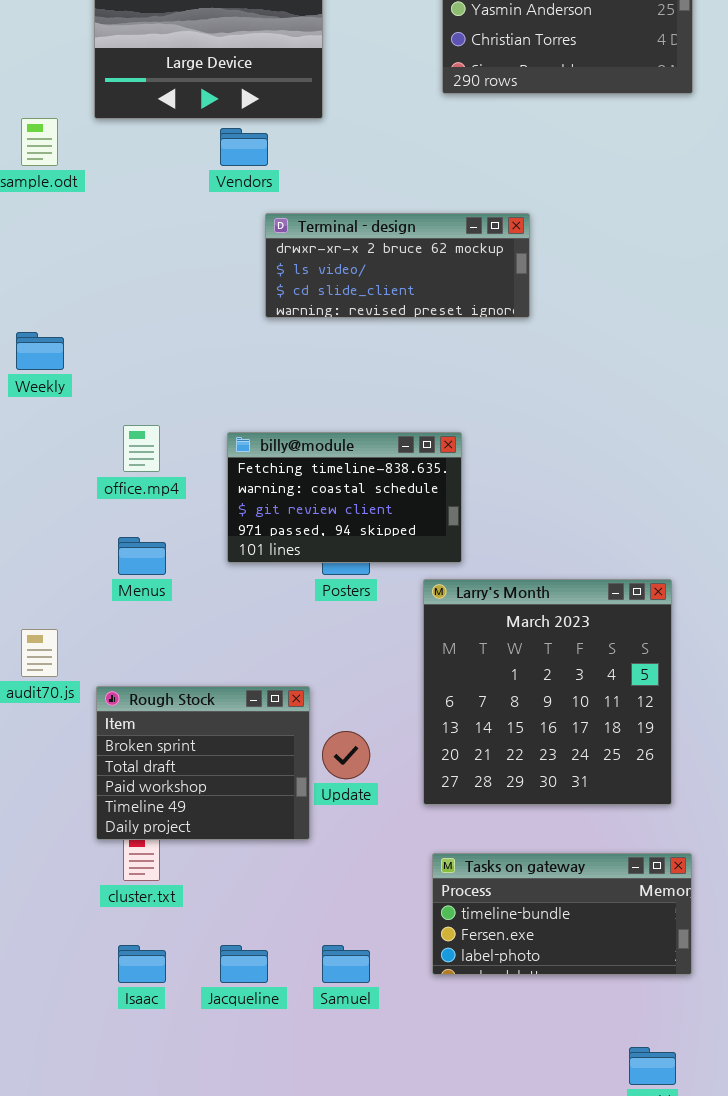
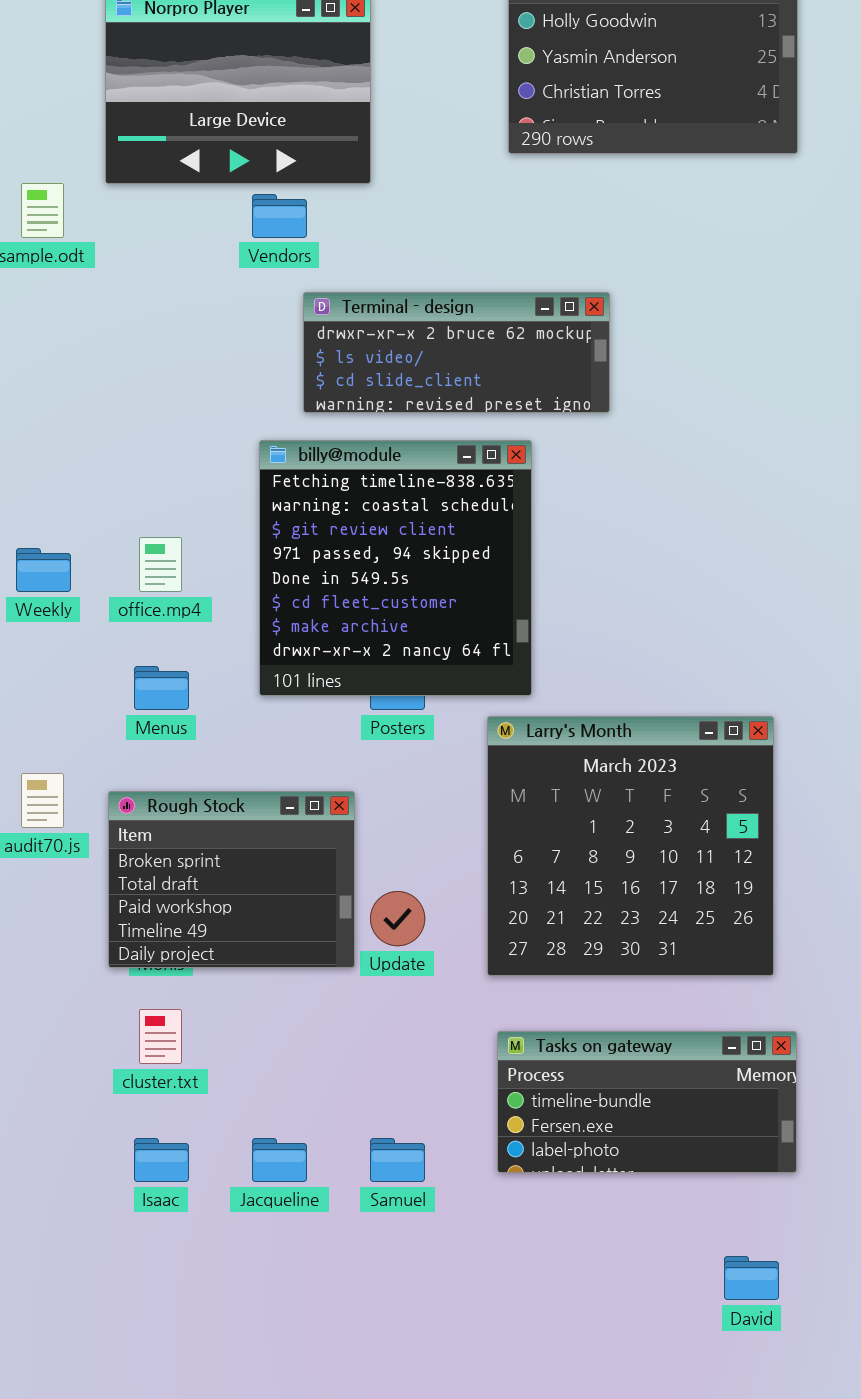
Weekly: [16,332,64,370] -> [16,548,71,592], moved
billy@module: [227,432,462,563] -> [259,440,532,696], resized
Rough Stock: [96,686,310,840] -> [108,791,355,968], moved

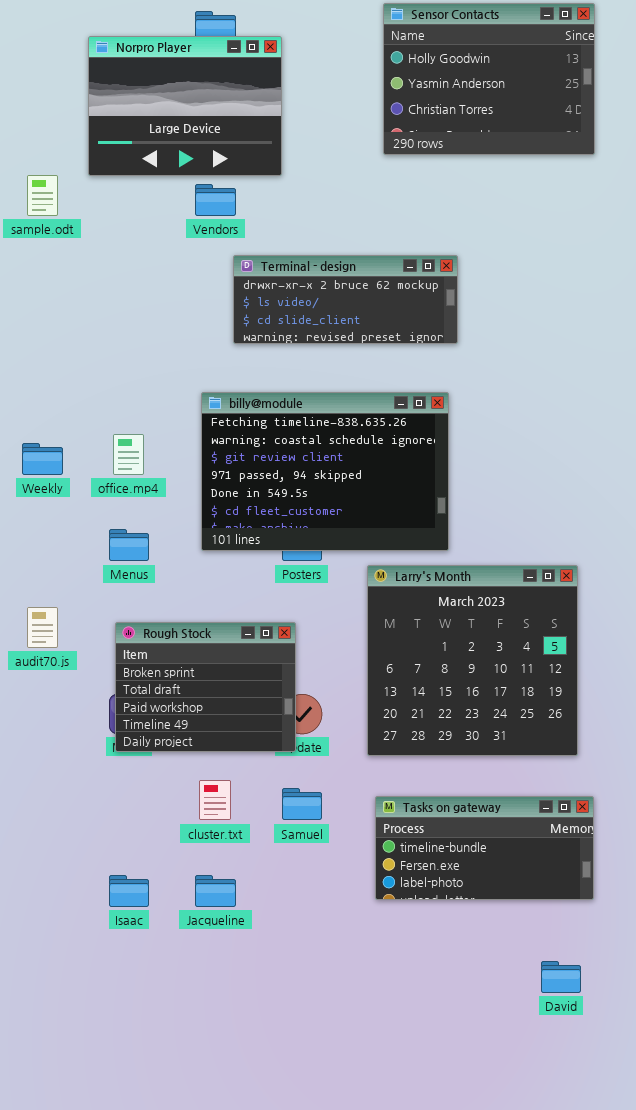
billy@module: [259,440,532,696] -> [201,392,449,551], resized
Rough Stock: [108,791,355,968] -> [115,622,296,752], moved
cluster.txt: [139,1009,182,1064] -> [199,780,231,820], moved
Samuel: [370,1138,425,1182] -> [282,788,322,820], moved

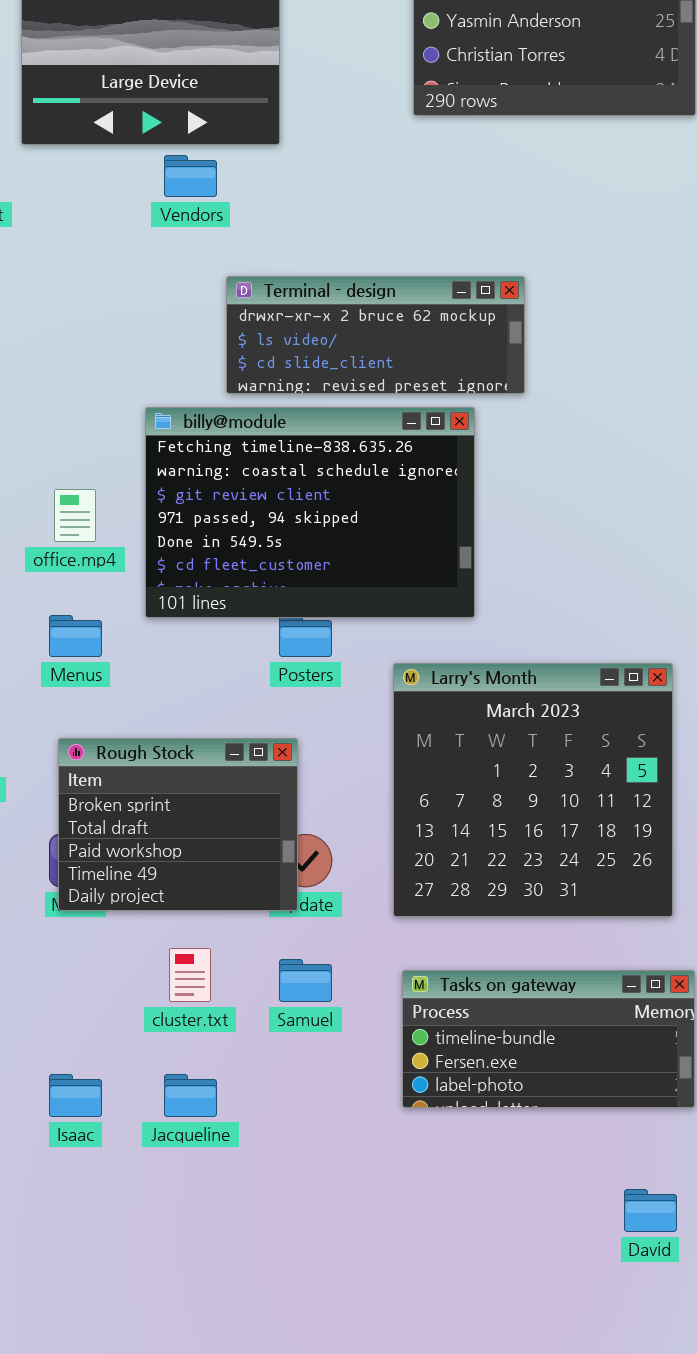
Terminal - design: [233,255,458,344] -> [226,276,525,394], moved
billy@module: [201,392,449,551] -> [145,407,475,618], moved

